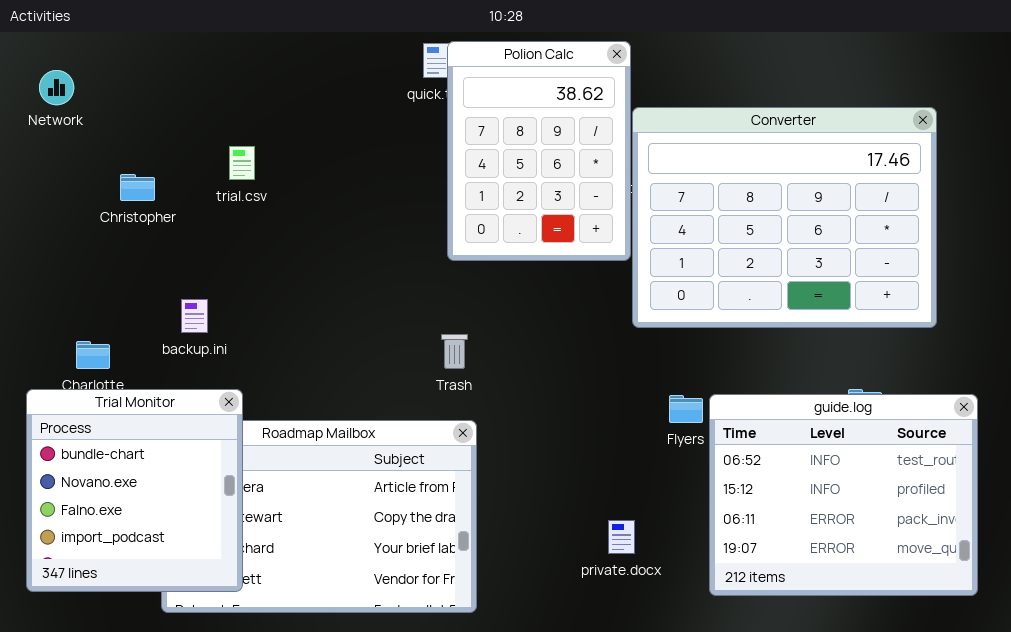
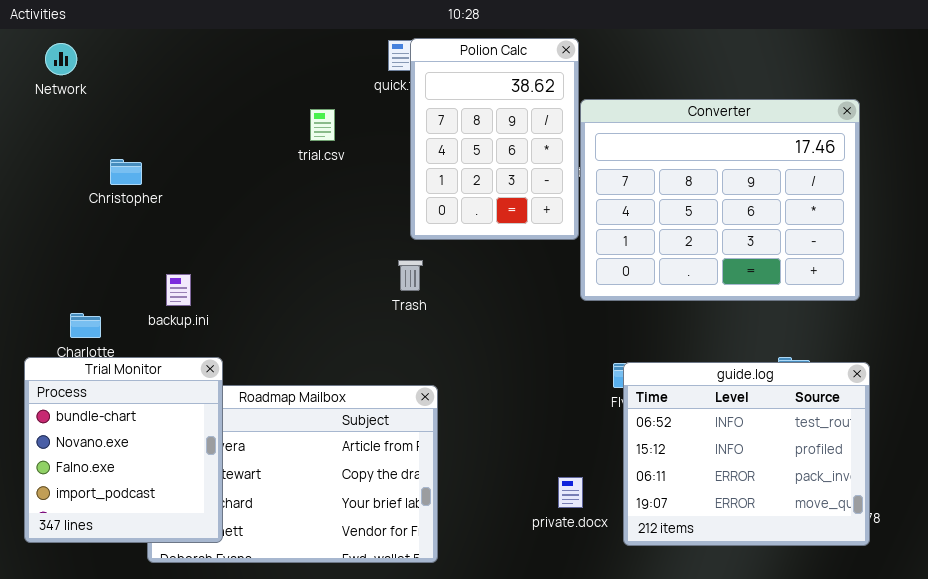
Network: [39,70,74,105] -> [45,43,77,75], moved
trial.csv: [229,146,255,180] -> [310,109,335,141], moved
Trash: [441,334,468,369] -> [398,260,423,291], moved
guide.log: [709,394,978,596] -> [623,362,870,546], moved

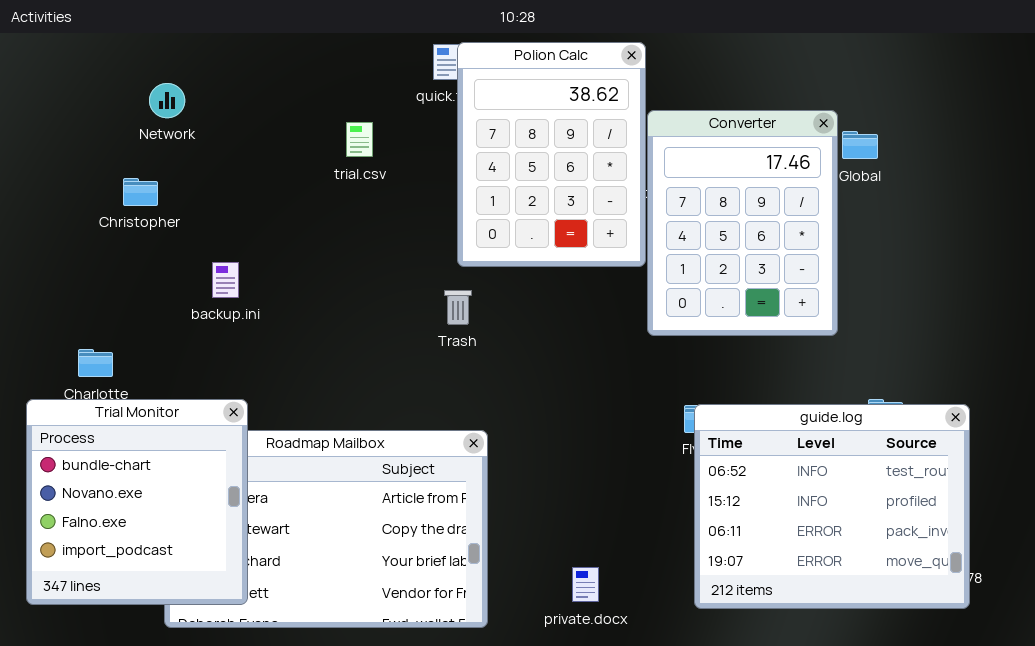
Network: [45,43,77,75] -> [149,83,185,118], moved
Converter: [580,99,860,301] -> [647,110,838,336], resized
backup.ini: [166,274,191,306] -> [212,262,239,298], moved
private.docx: [558,477,583,508] -> [572,567,599,602], moved

